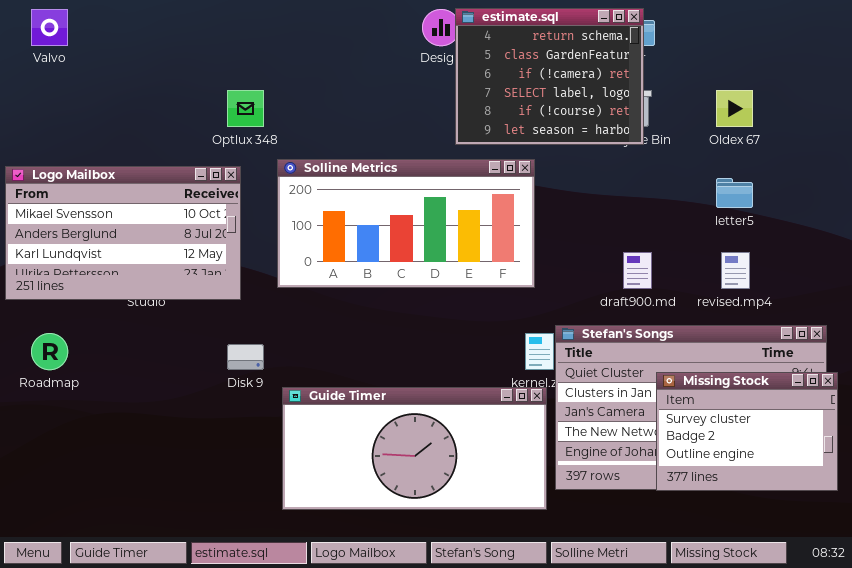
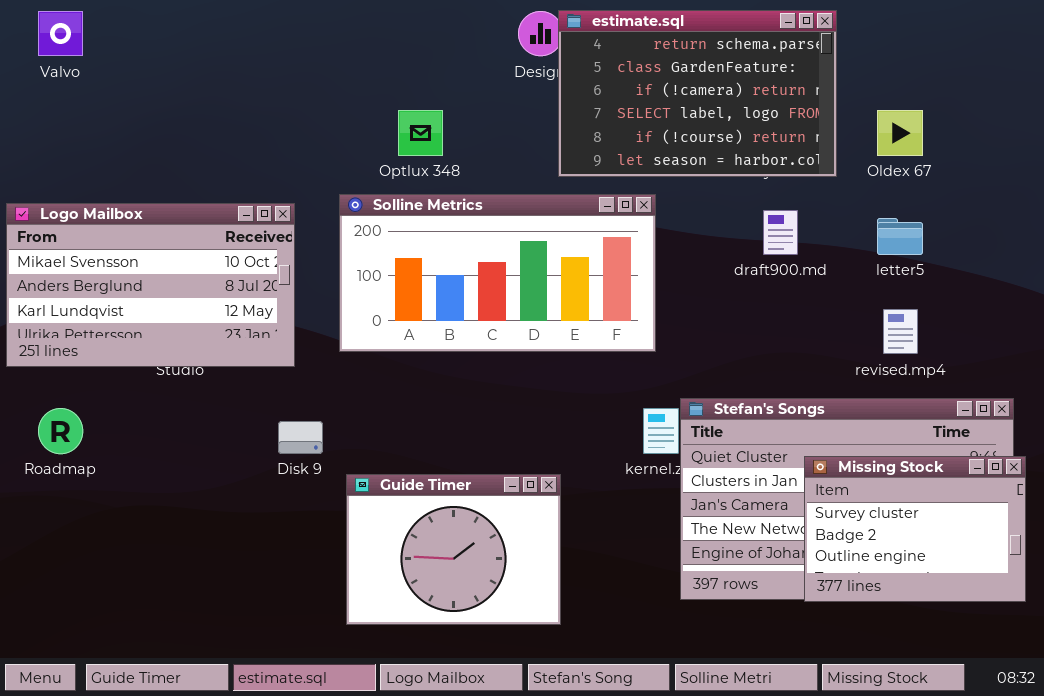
estimate.sql: [455,8,644,145] -> [558,10,837,177], resized
Optlux 348: [227,90,264,127] -> [398,110,443,156], moved
draft900.md: [623,252,652,289] -> [763,210,798,255], moved
Guide Timer: [282,387,547,510] -> [346,474,561,625], resized

